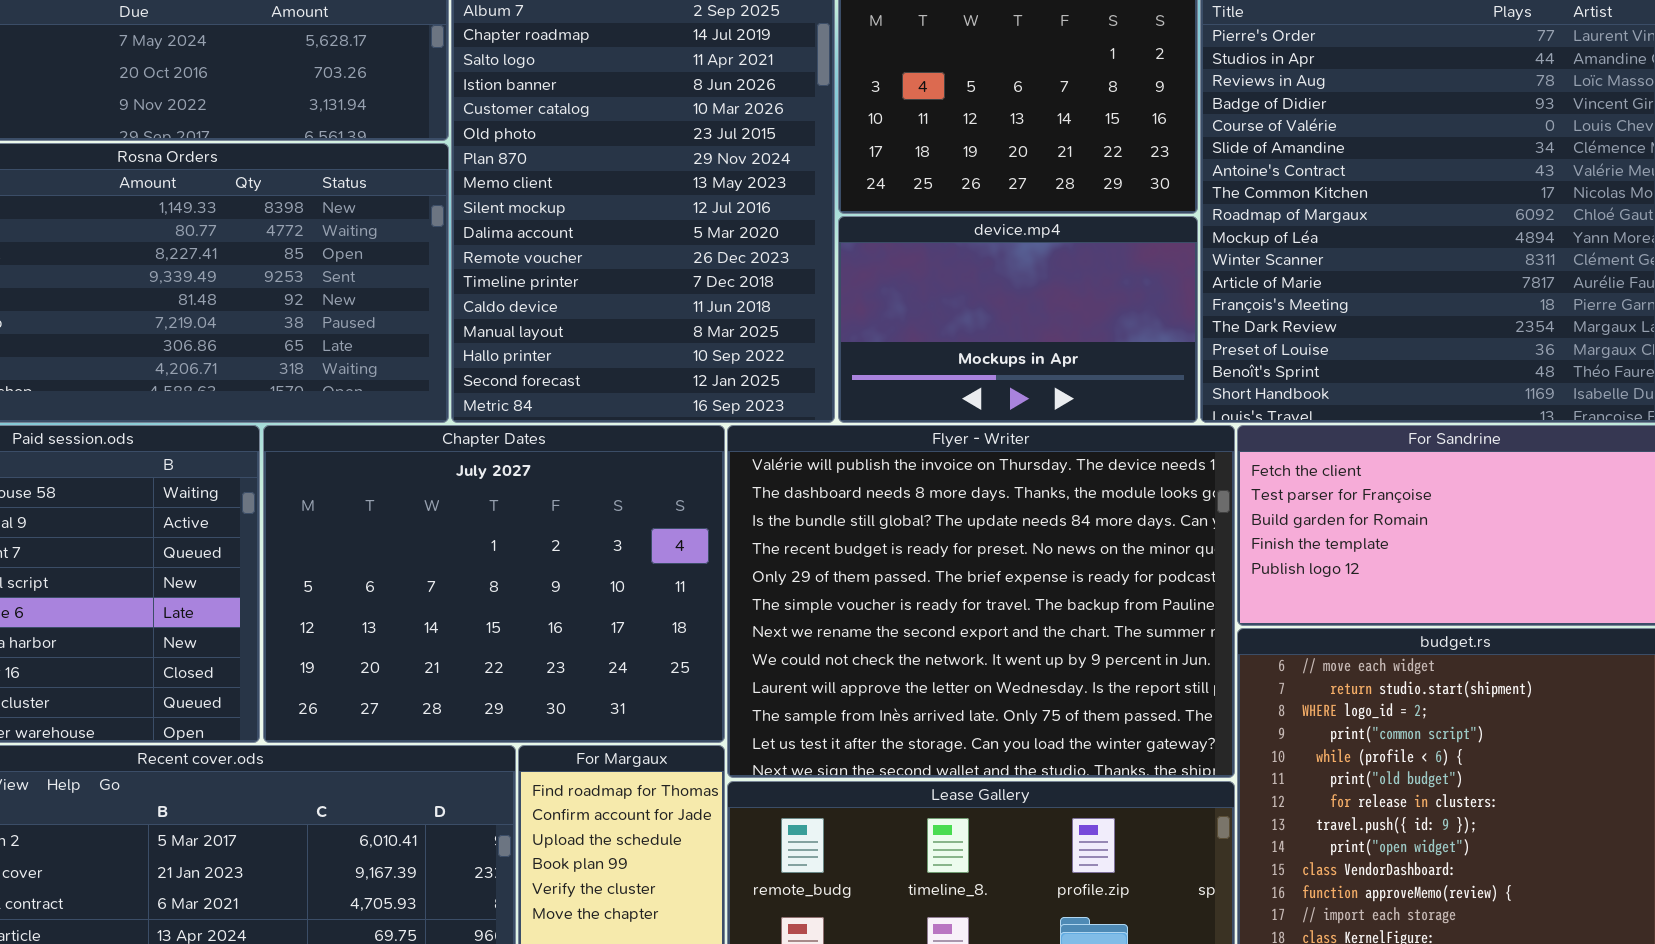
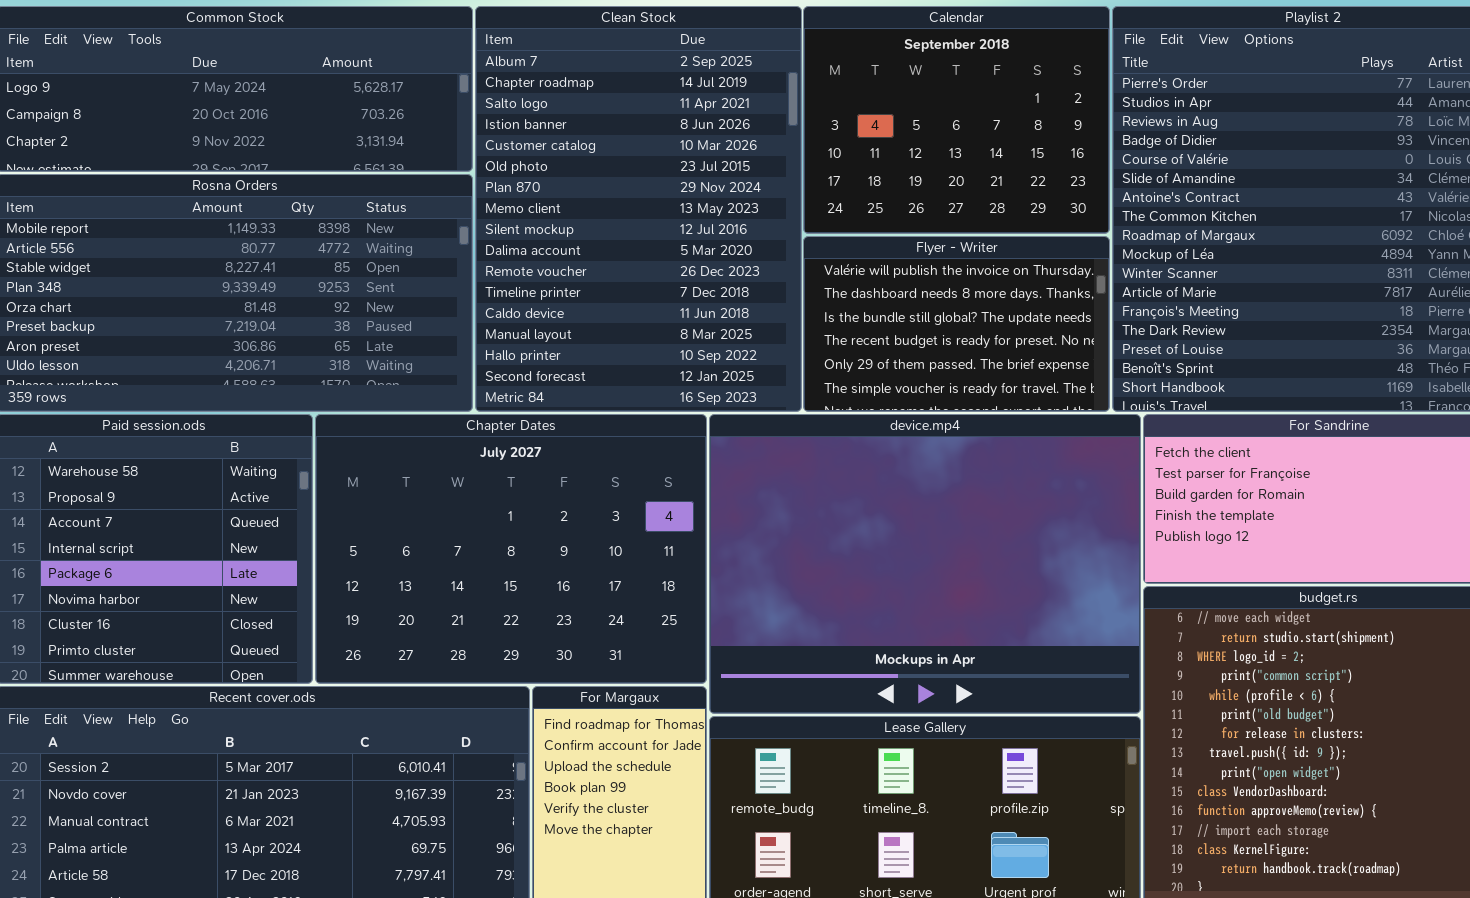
device.mp4: [838,216,1198,423] -> [709,414,1141,714], moved, resized
Flyer - Writer: [727,425,1235,778] -> [803,236,1110,412], moved, resized

